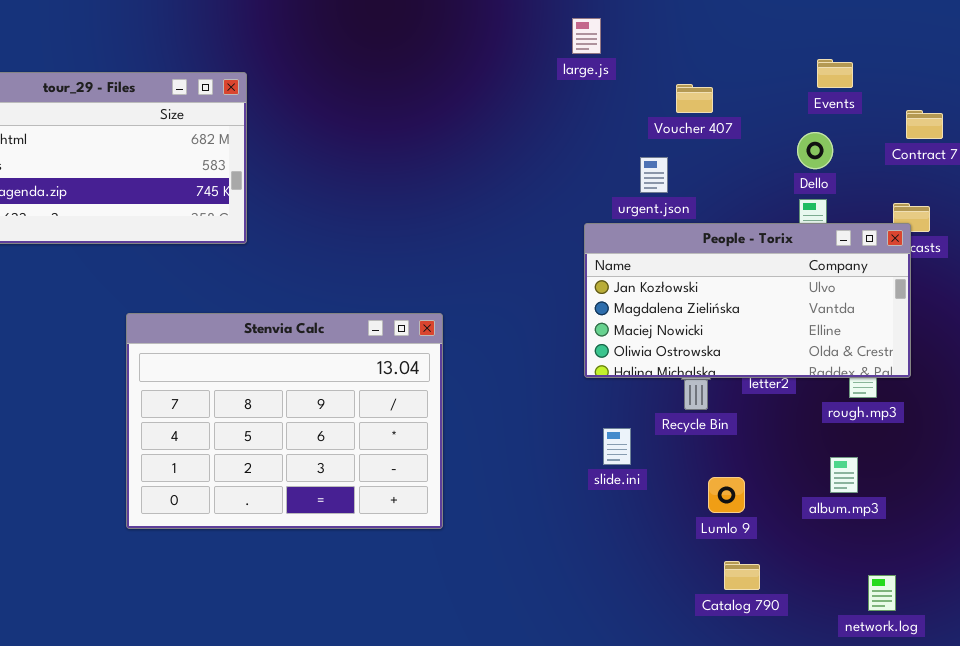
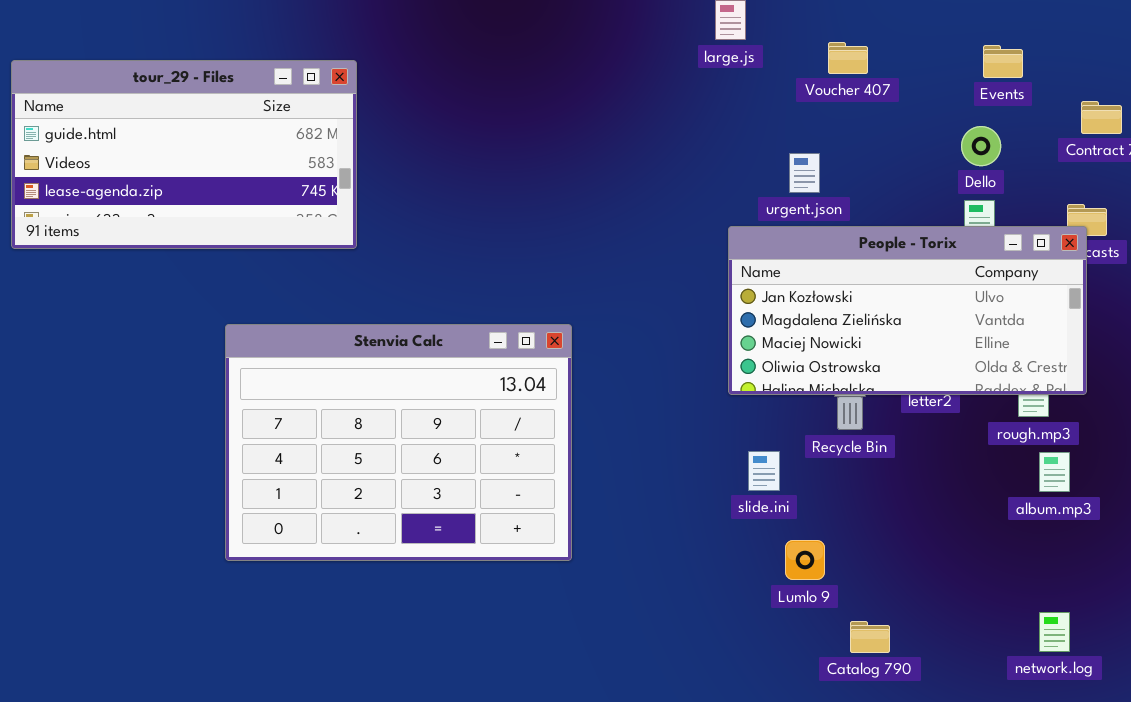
Voucher 407: [676,84,713,113] -> [828,42,868,74], moved
album.mp3: [830,457,858,493] -> [1039,452,1070,492], moved
Lumlo 9: [708,477,745,513] -> [785,540,825,580], moved
Catalog 790: [724,561,760,590] -> [850,621,890,653], moved

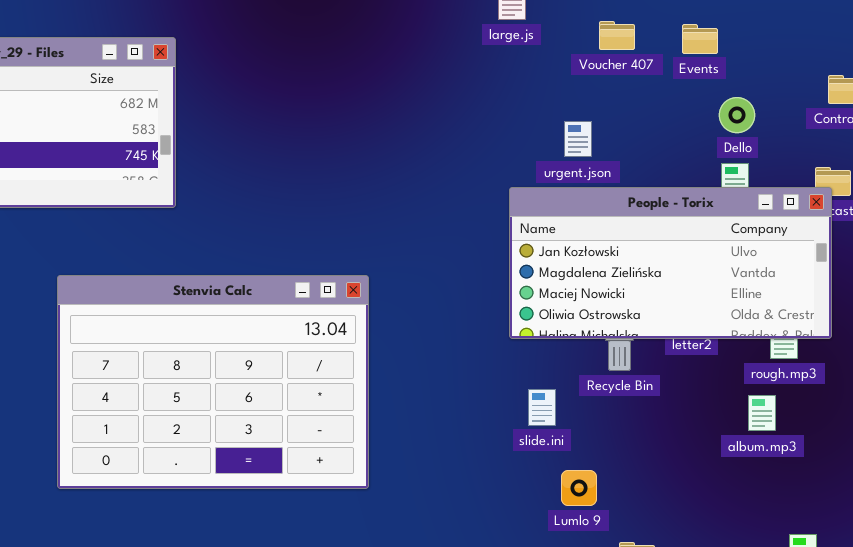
Events: [983,45,1023,78] -> [682,24,718,54], moved
album.mp3: [1039,452,1070,492] -> [748,395,776,431], moved

